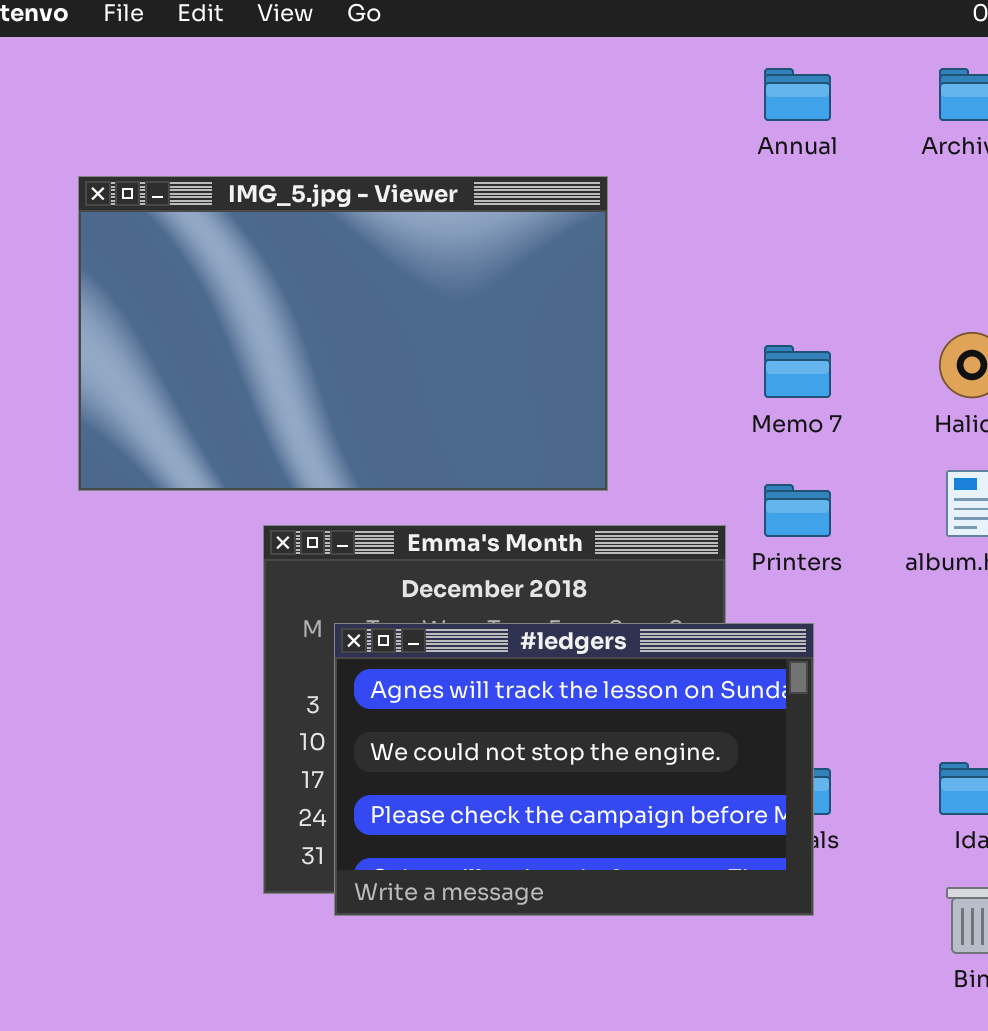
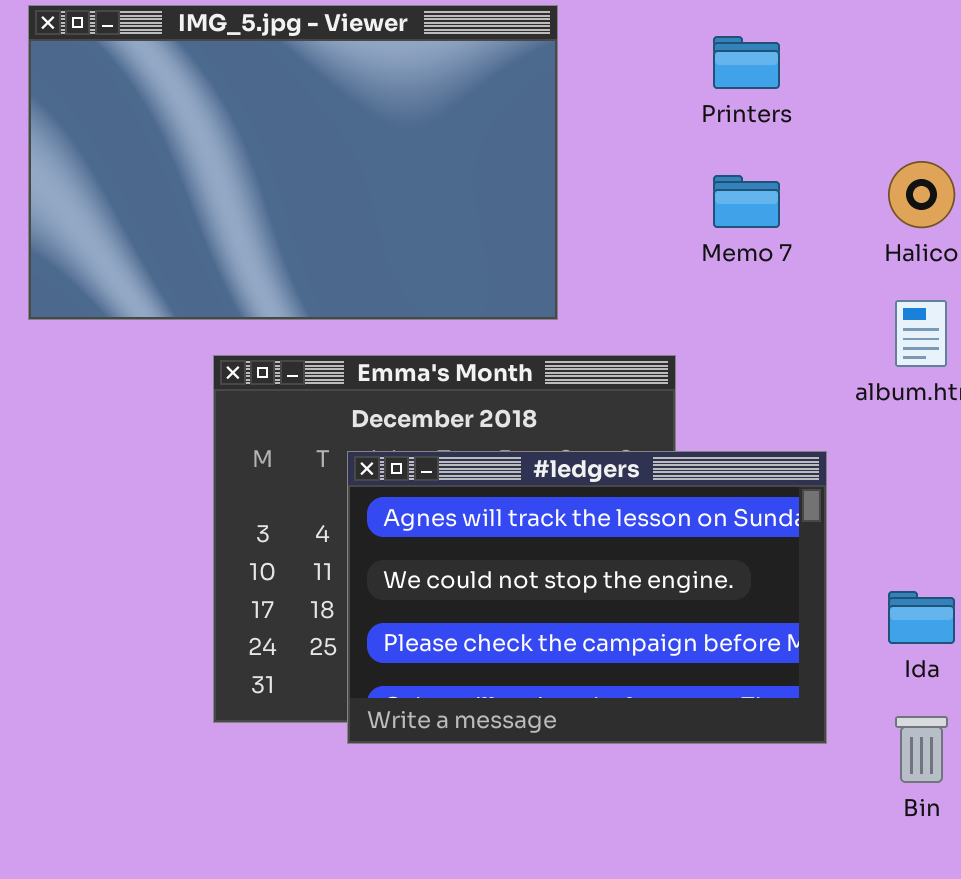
Printers: [764,484,831,537] -> [713,36,780,89], moved
#ledgers: [334,623,814,916] -> [347,451,827,744], moved

